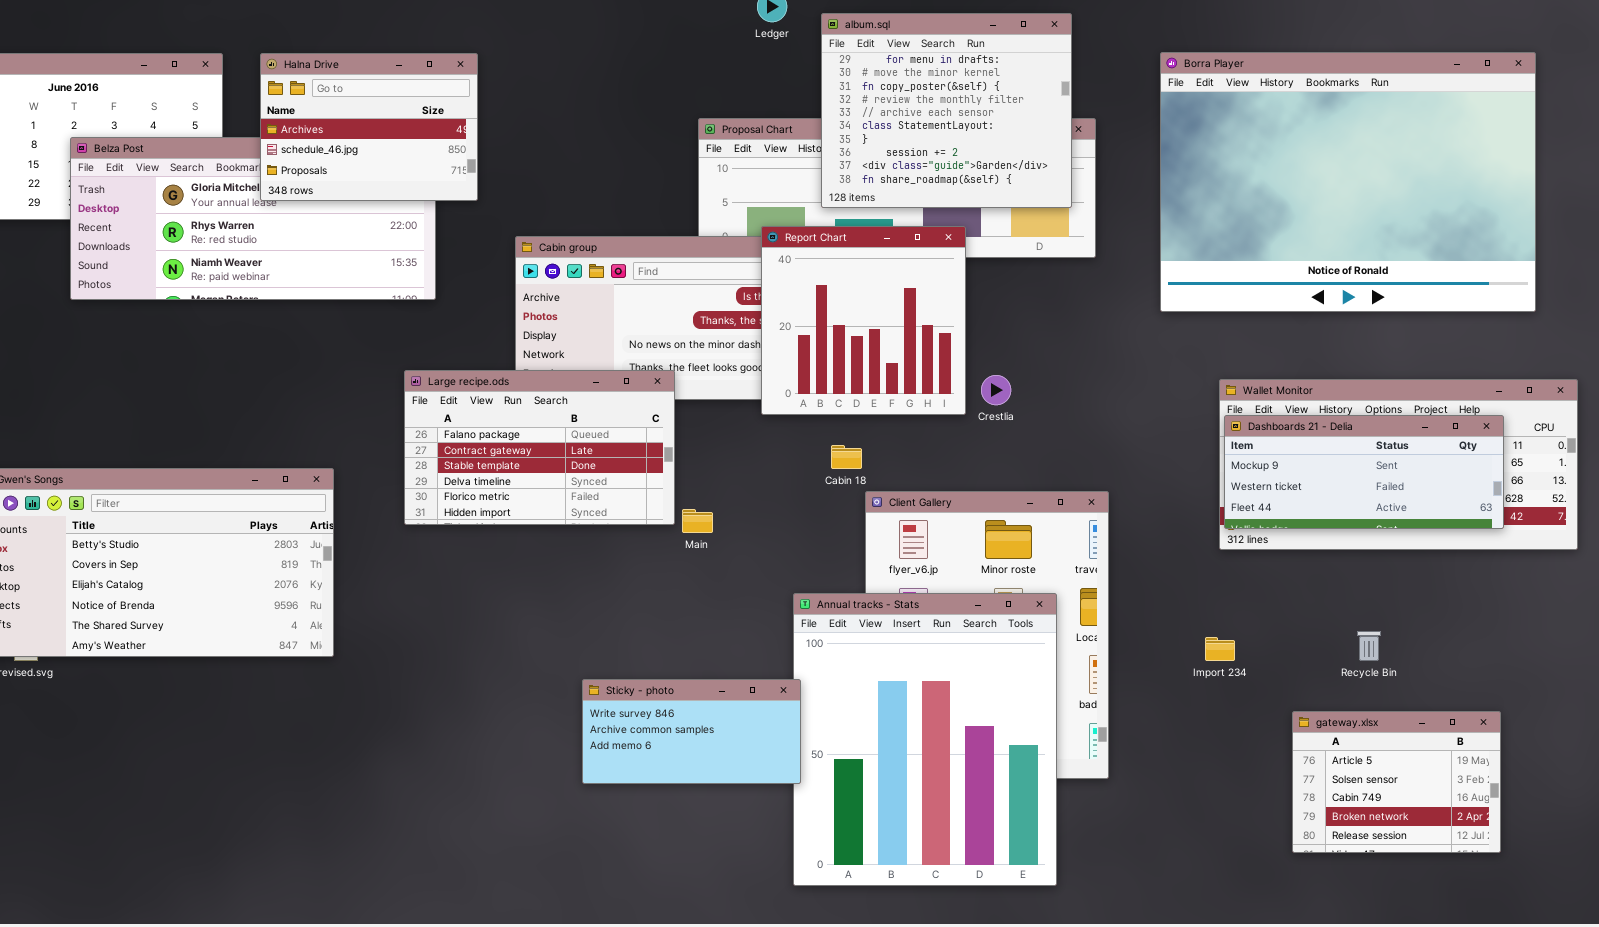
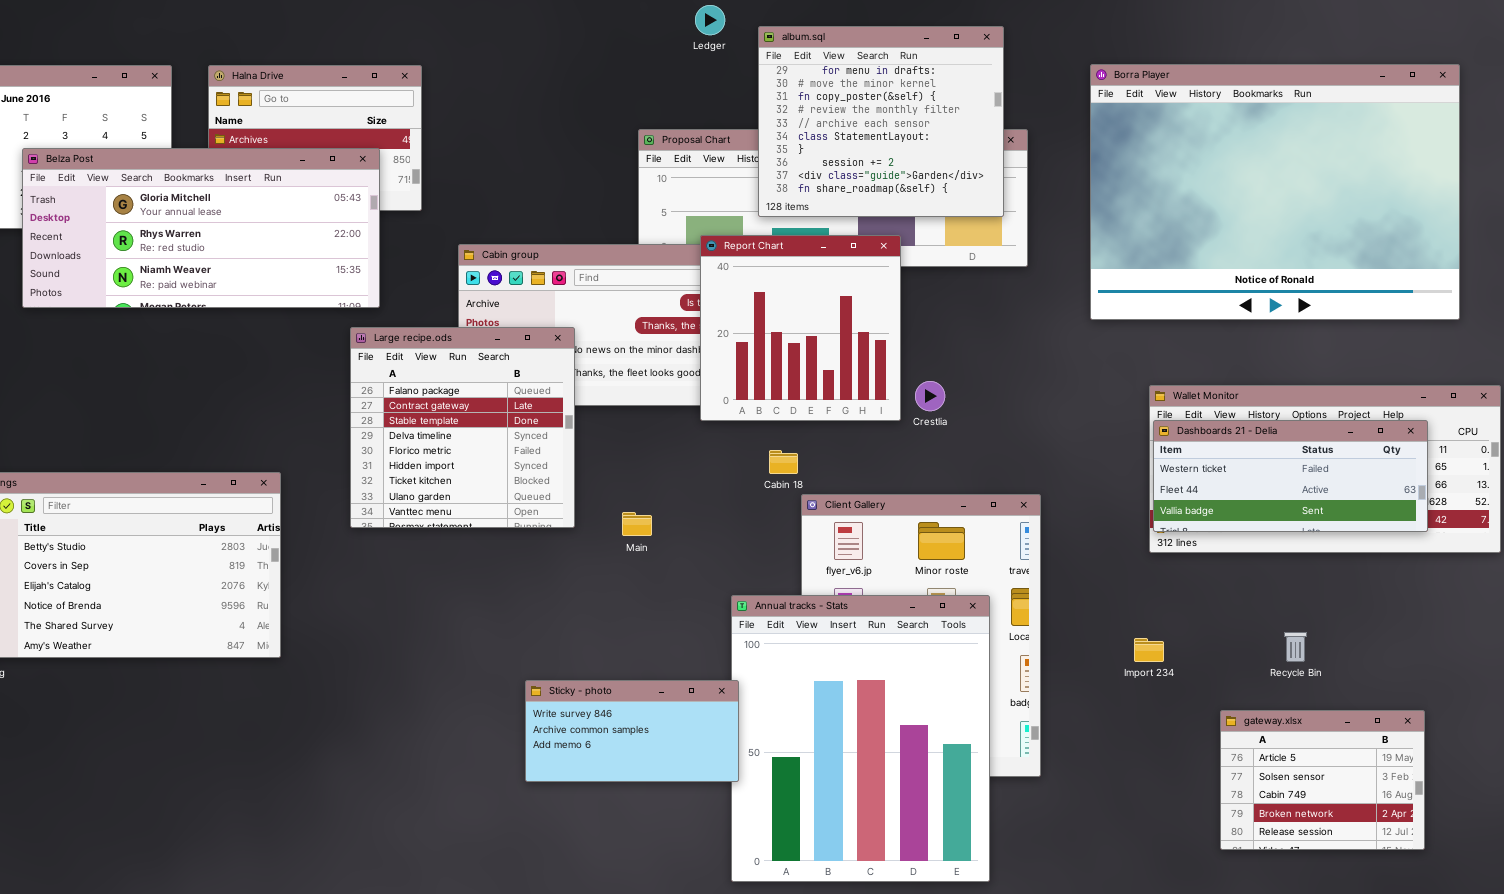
Belza Post: [70,137,436,300] -> [22,148,380,308], raised
Large recipe.ods: [404,370,675,525] -> [350,327,575,528], resized
Dashboards 21 - Delia: [1224,415,1504,529] -> [1153,420,1428,532], scrolled down 1 row

